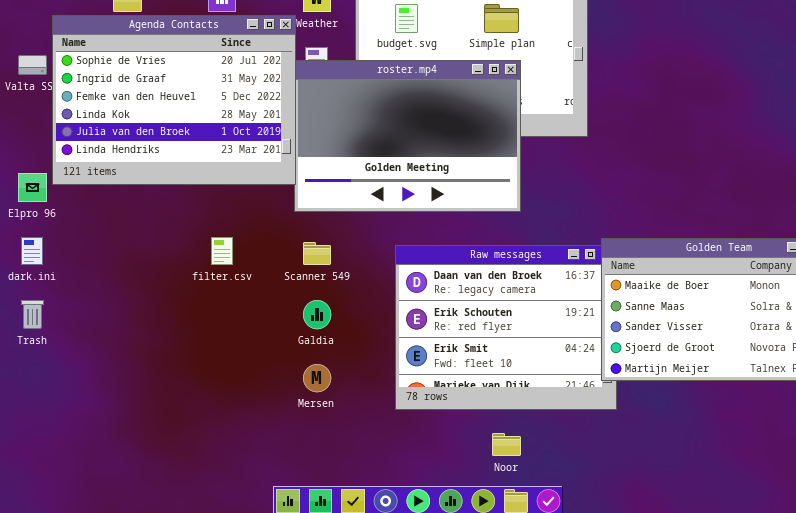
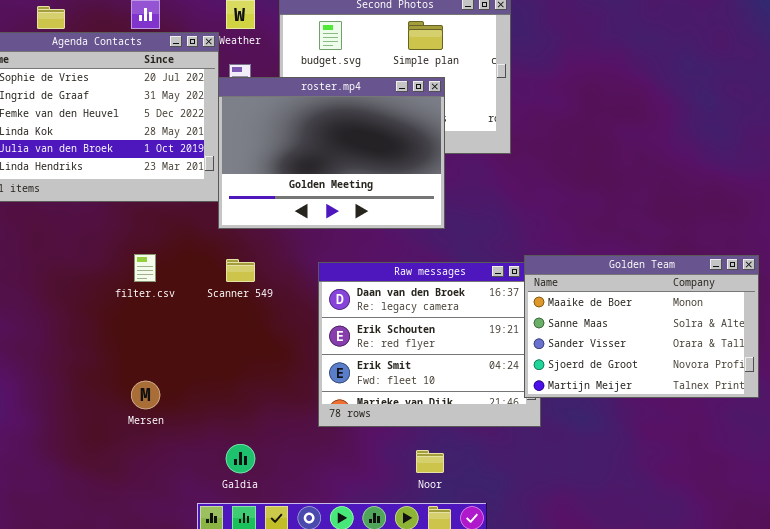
Galdia: [303,300,331,329] -> [226,444,255,473], moved
Mersen: [303,364,331,392] -> [131,381,160,409], moved

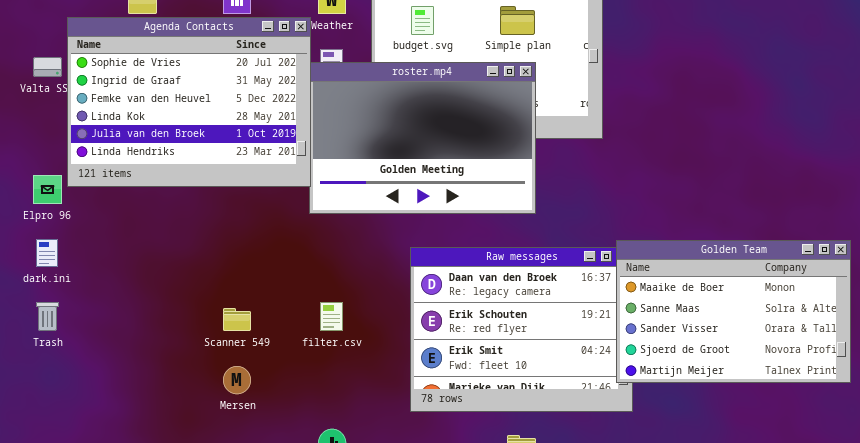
filter.csv: [134,254,156,282] -> [320,302,343,331], moved
Scanner 549: [226,259,255,282] -> [223,308,251,331], moved

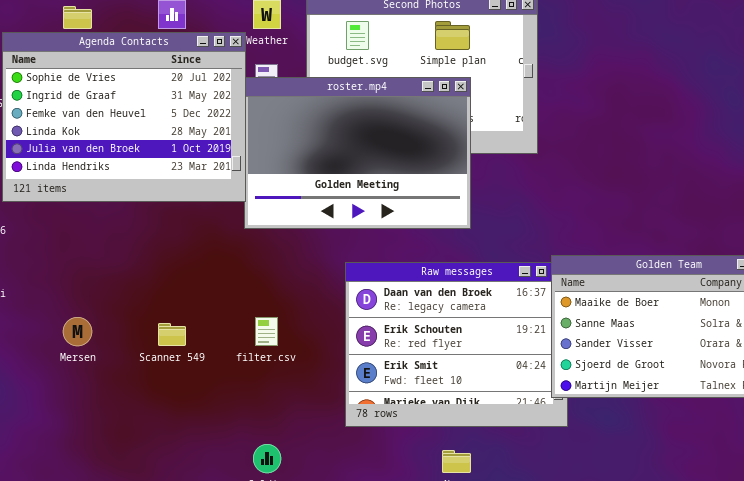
Mersen: [223,366,251,394] -> [63,317,92,346], moved

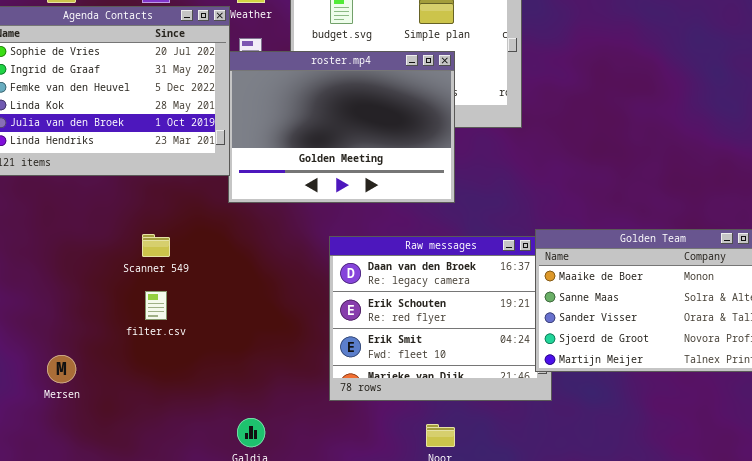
Mersen: [63,317,92,346] -> [47,355,76,383], moved
filter.csv: [255,317,278,346] -> [145,291,167,320], moved
Scanner 549: [158,323,186,346] -> [142,234,170,257], moved

